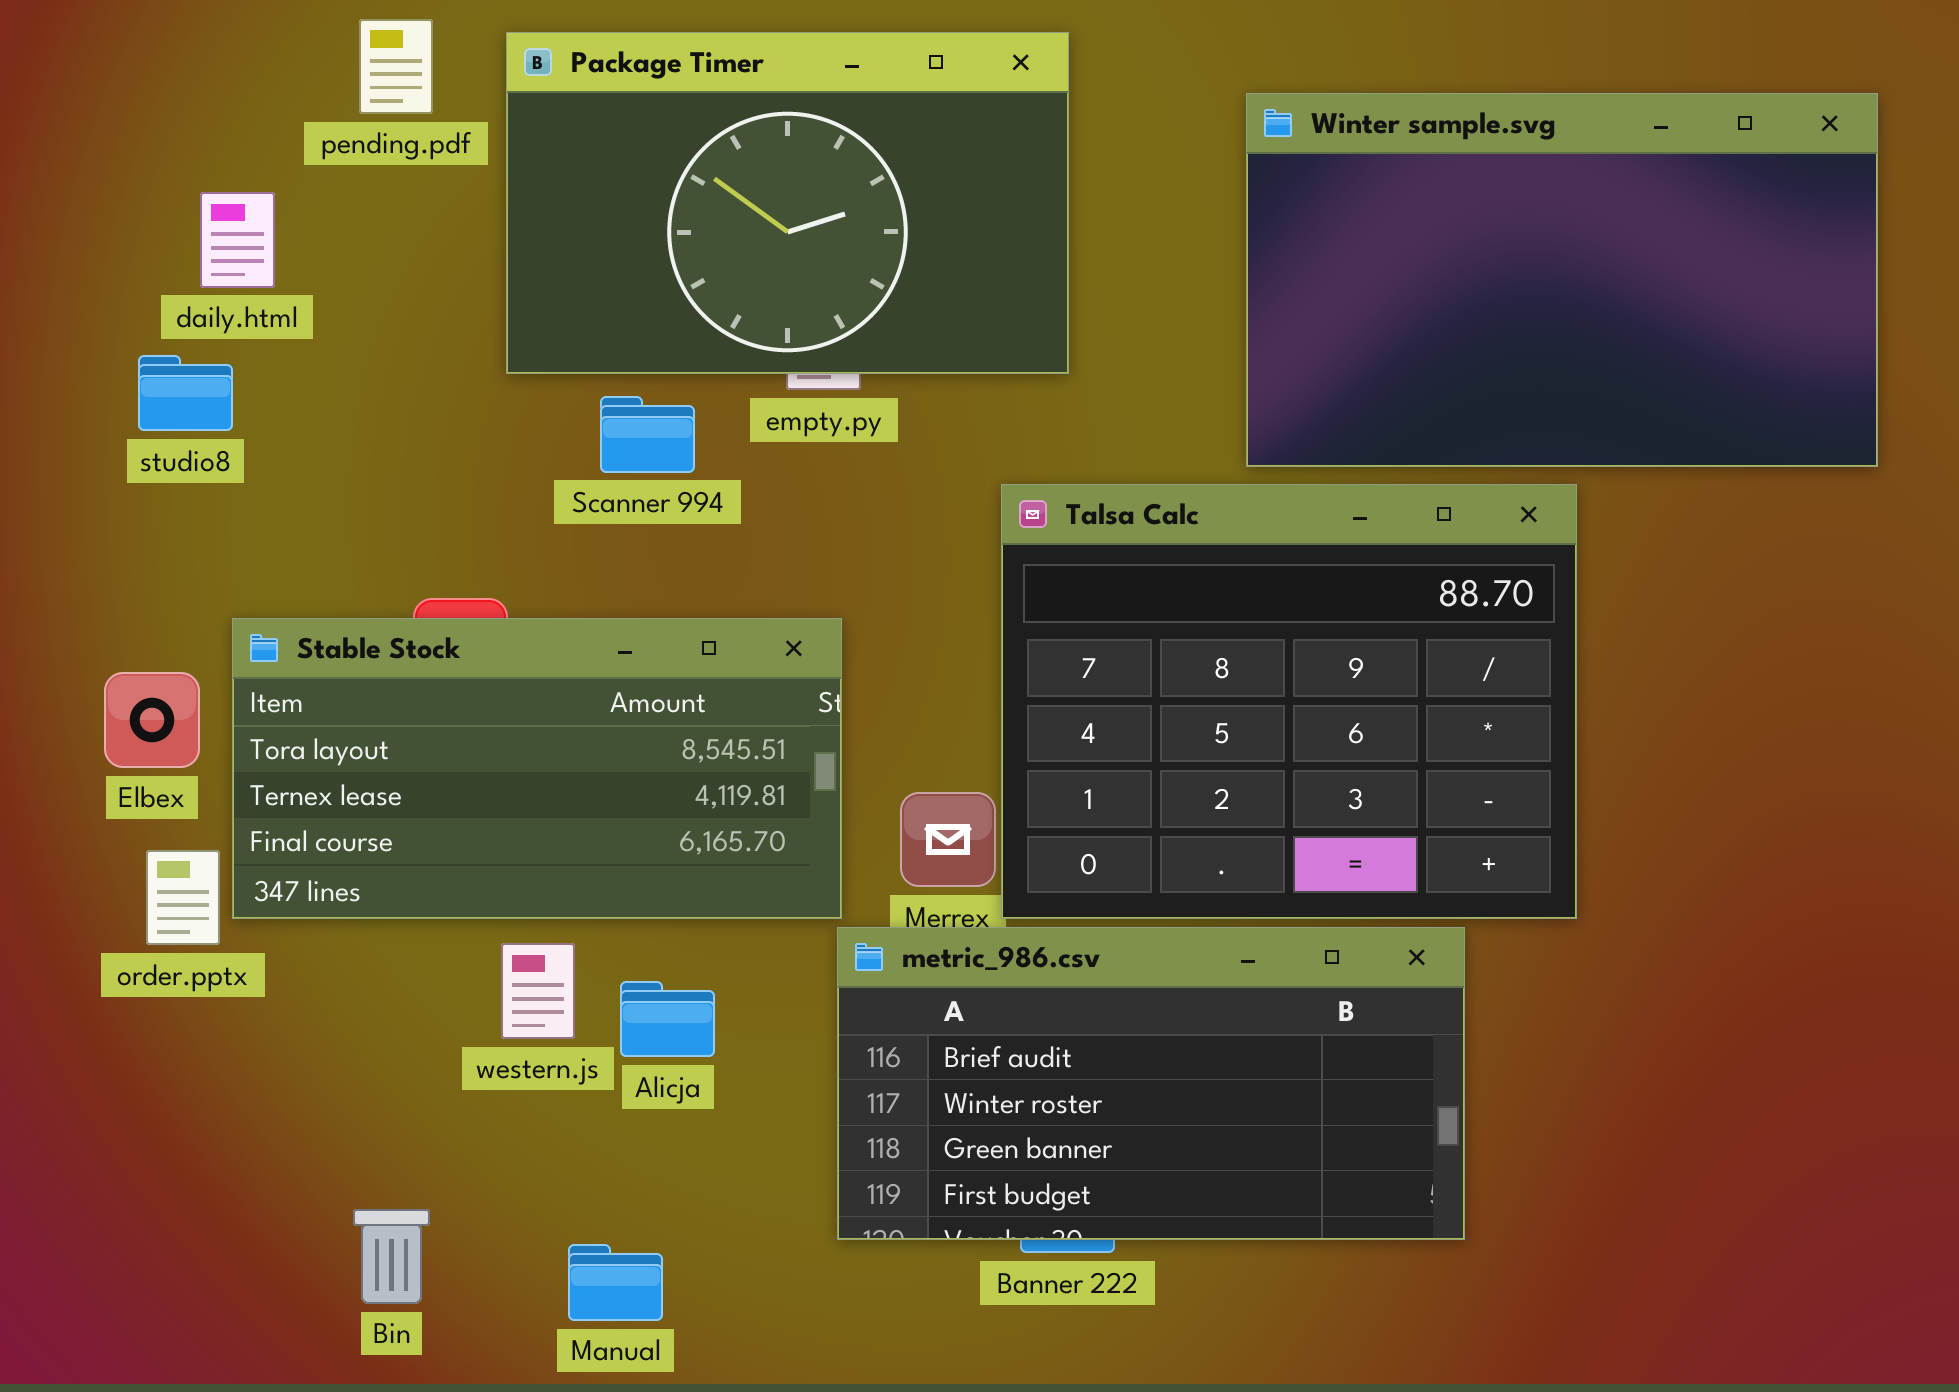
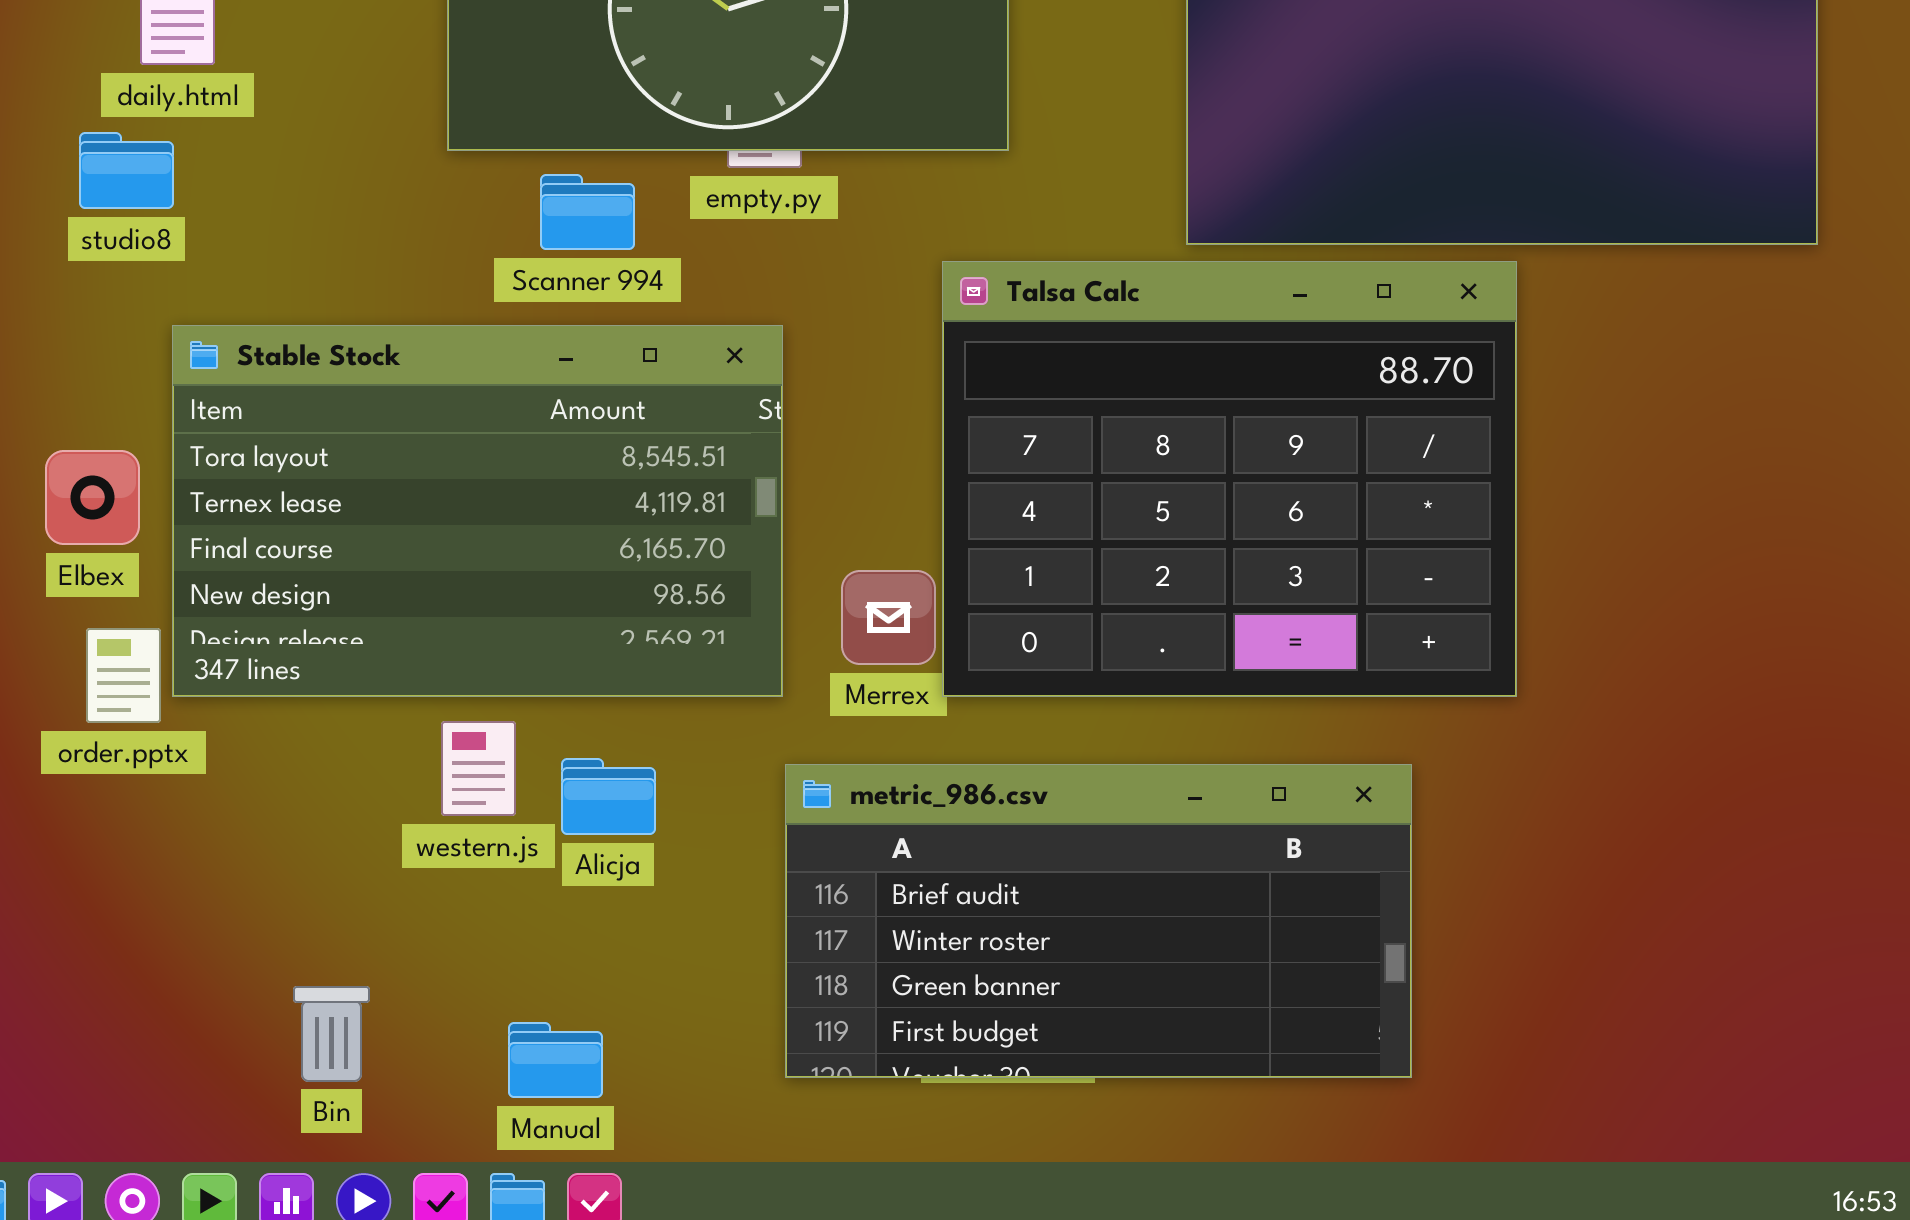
Stable Stock: [232,618,842,919] -> [172,325,783,697], resized
metric_986.csv: [837,927,1465,1240] -> [785,764,1412,1078], moved

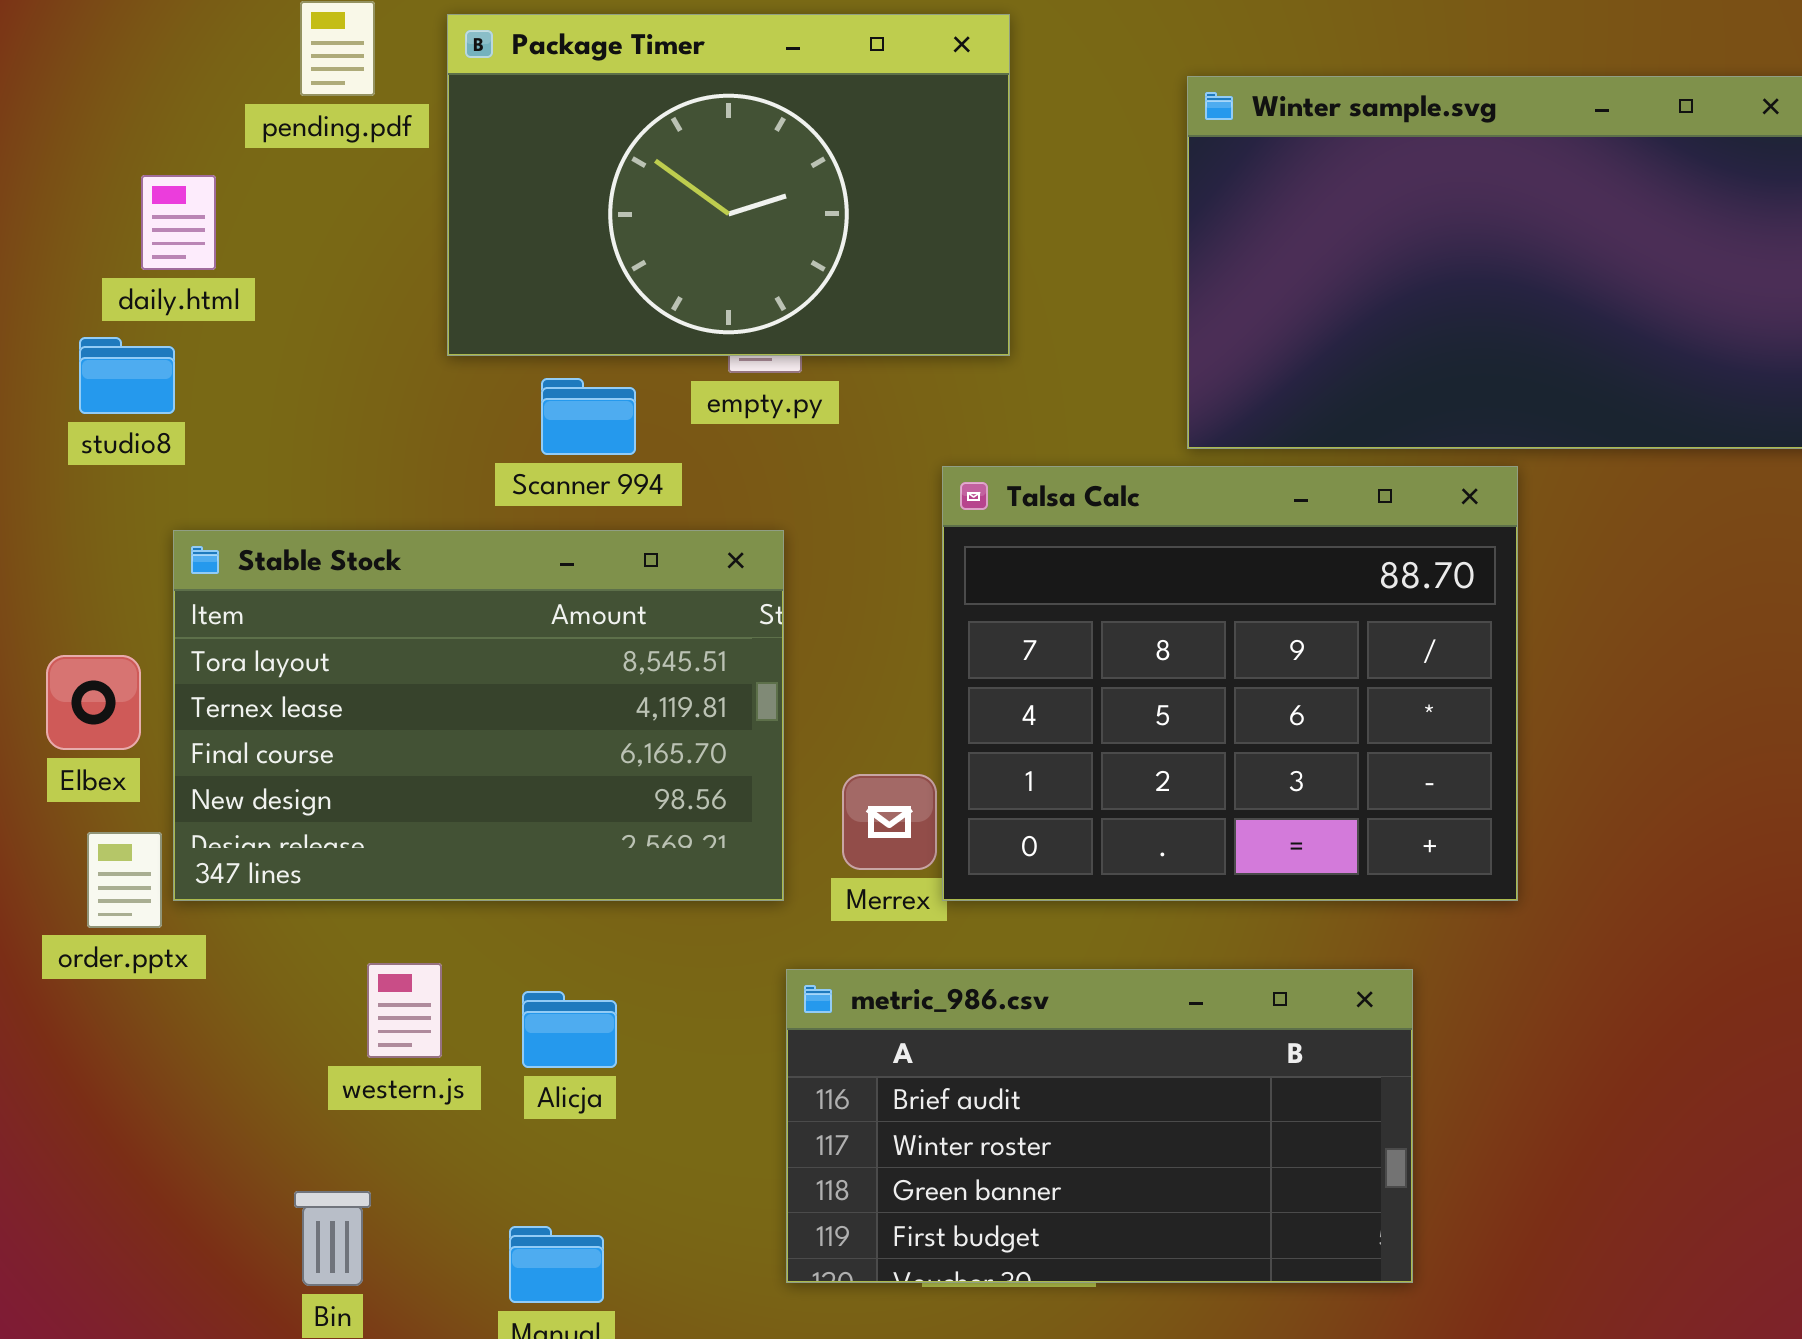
western.js: [441,721,516,816] -> [367,963,442,1058], moved
Alicja: [561,758,656,835] -> [522,991,617,1068], moved

